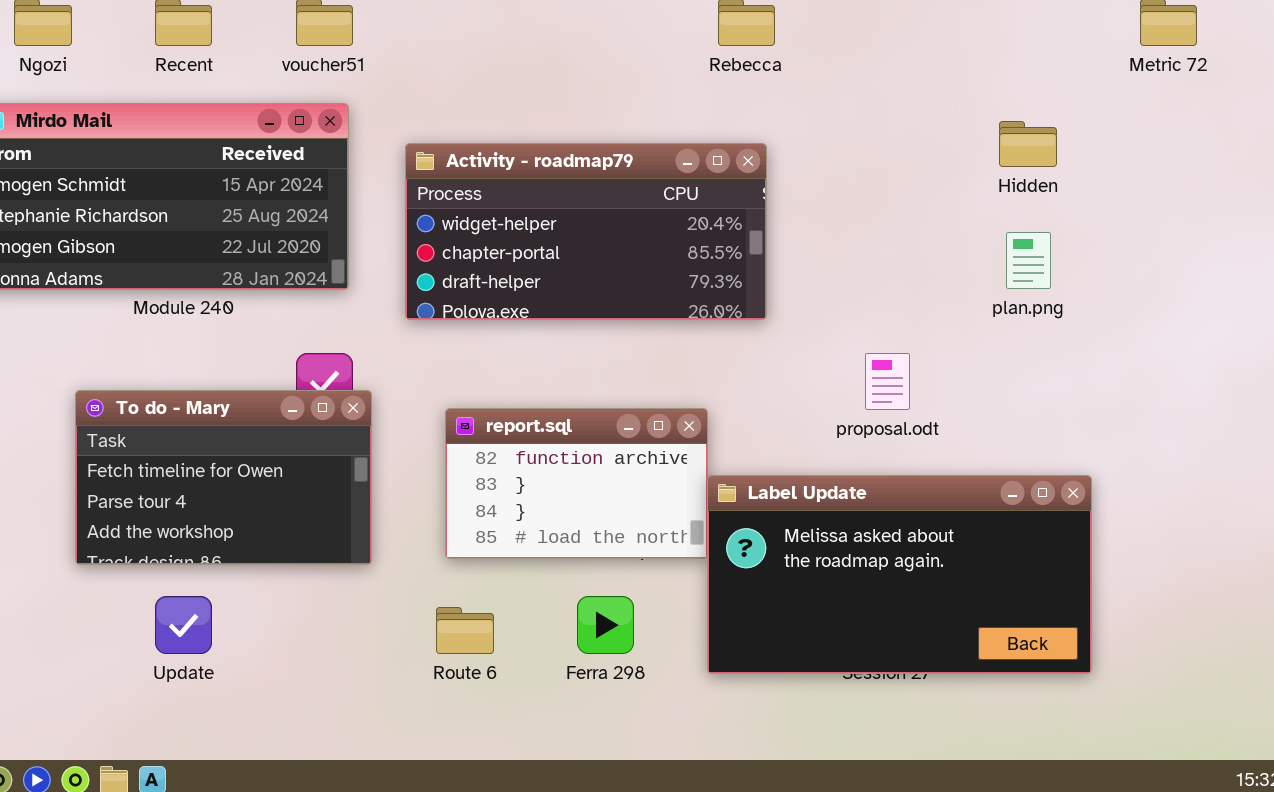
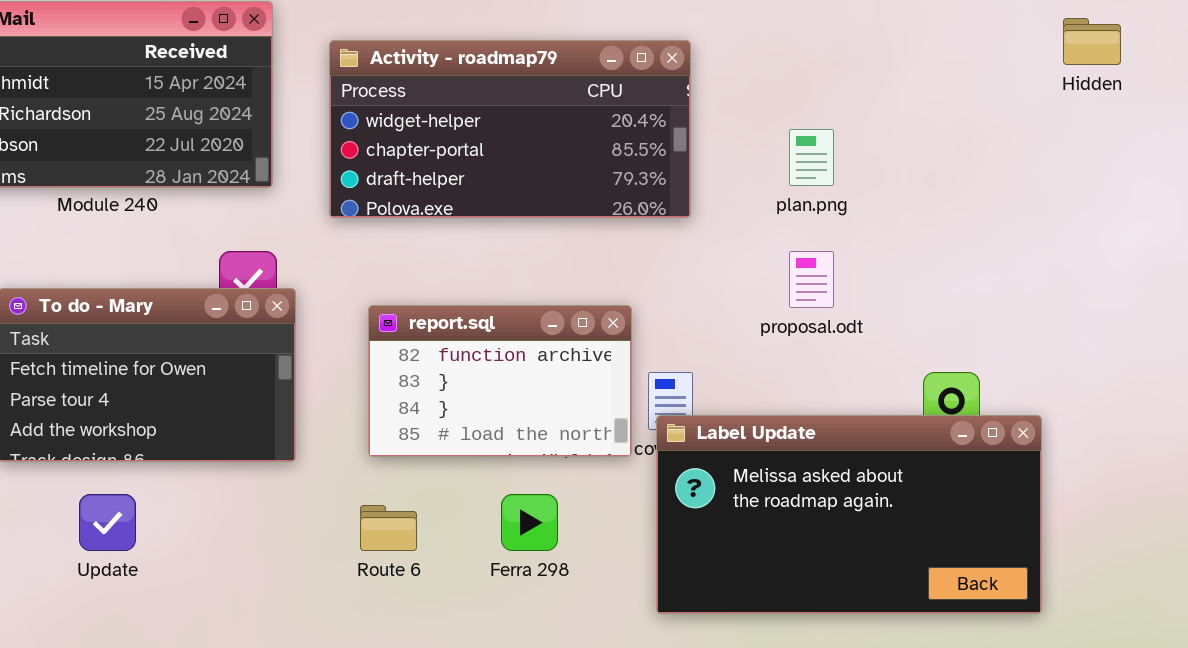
Hidden: [999,121,1057,167] -> [1063,18,1121,65], moved
plan.png: [1006,232,1051,289] -> [789,129,834,186], moved
Label Update: [707,475,1092,674] -> [656,415,1042,614], moved

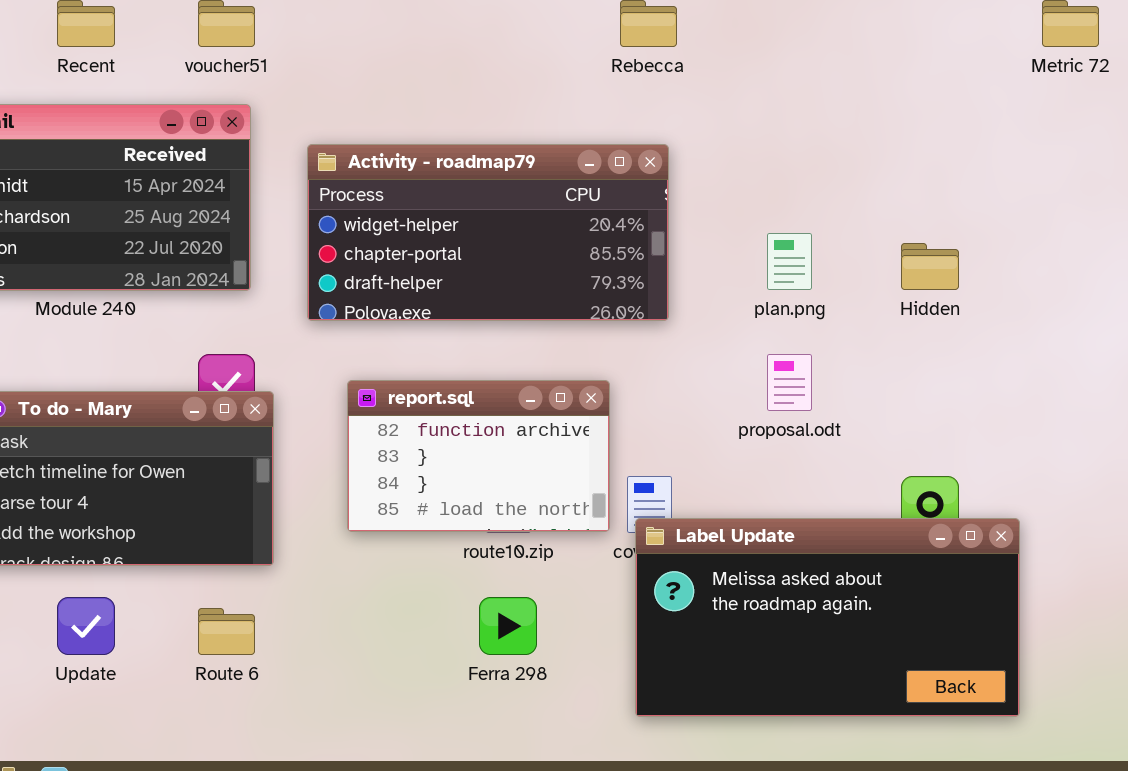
Hidden: [1063,18,1121,65] -> [901,243,959,290], moved
report.sql: [368,305,632,457] -> [347,380,610,532], moved
Route 6: [360,505,417,551] -> [198,608,255,655], moved

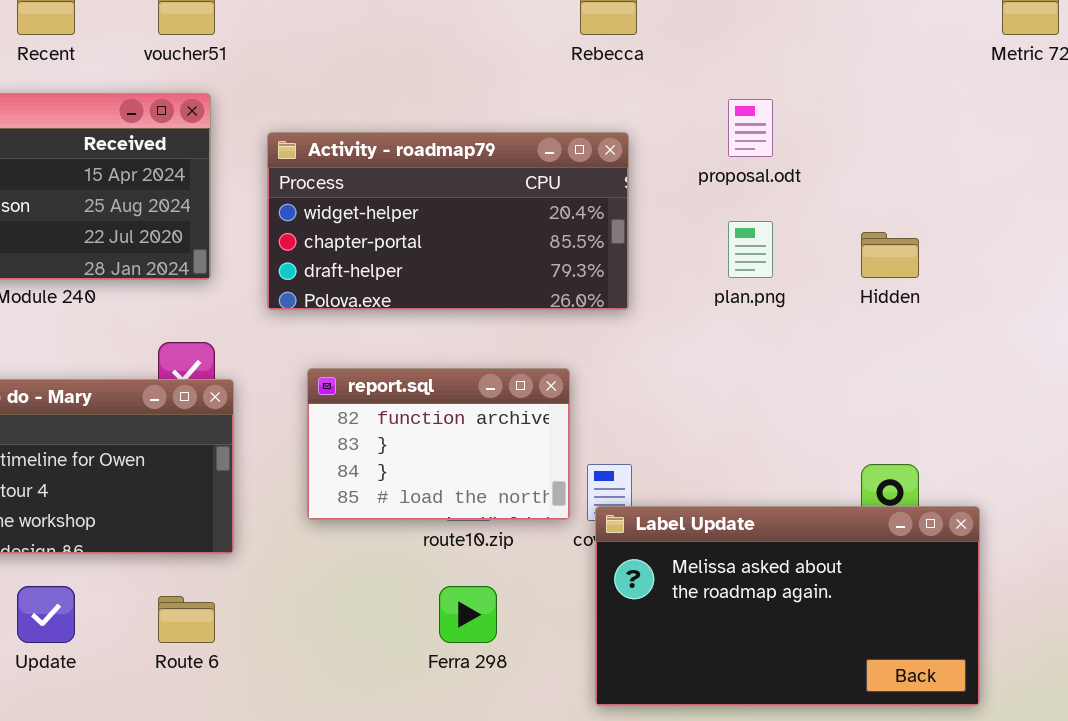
proposal.odt: [767,354,812,411] -> [728,99,773,157], moved

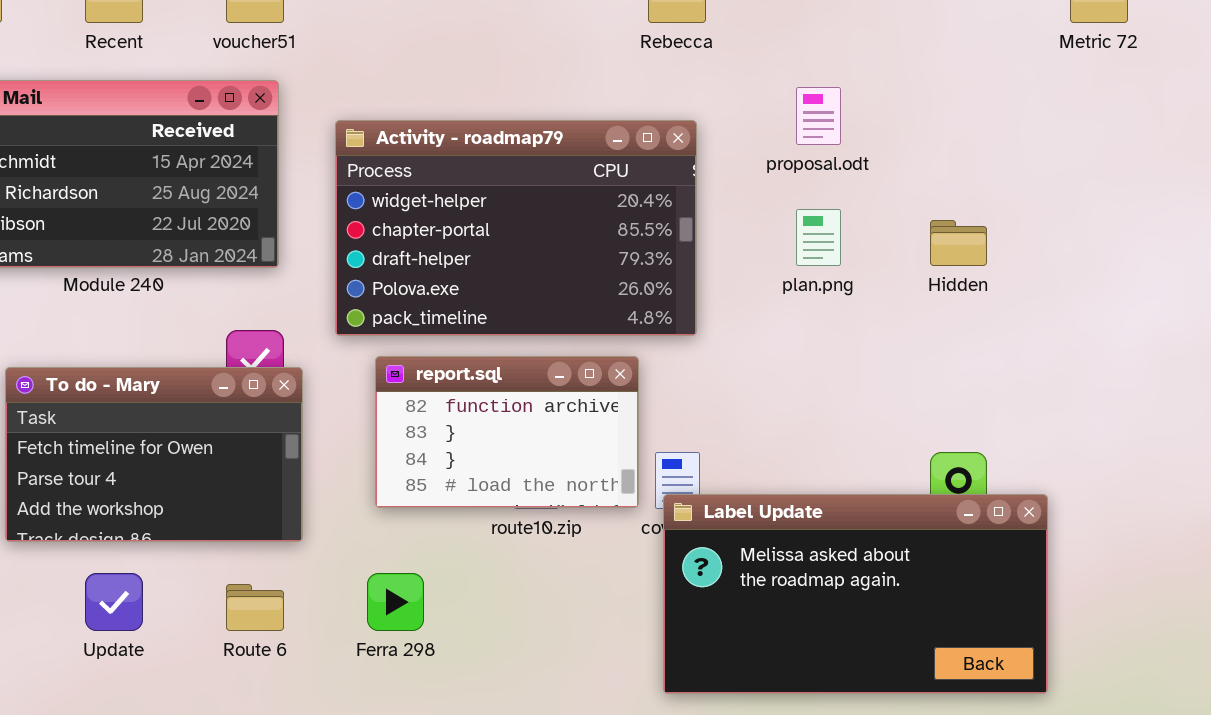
Activity - roadmap79: [267,132,629,310] -> [335,120,697,336], resized
Ferra 298: [439,586,497,643] -> [367,573,424,631], moved

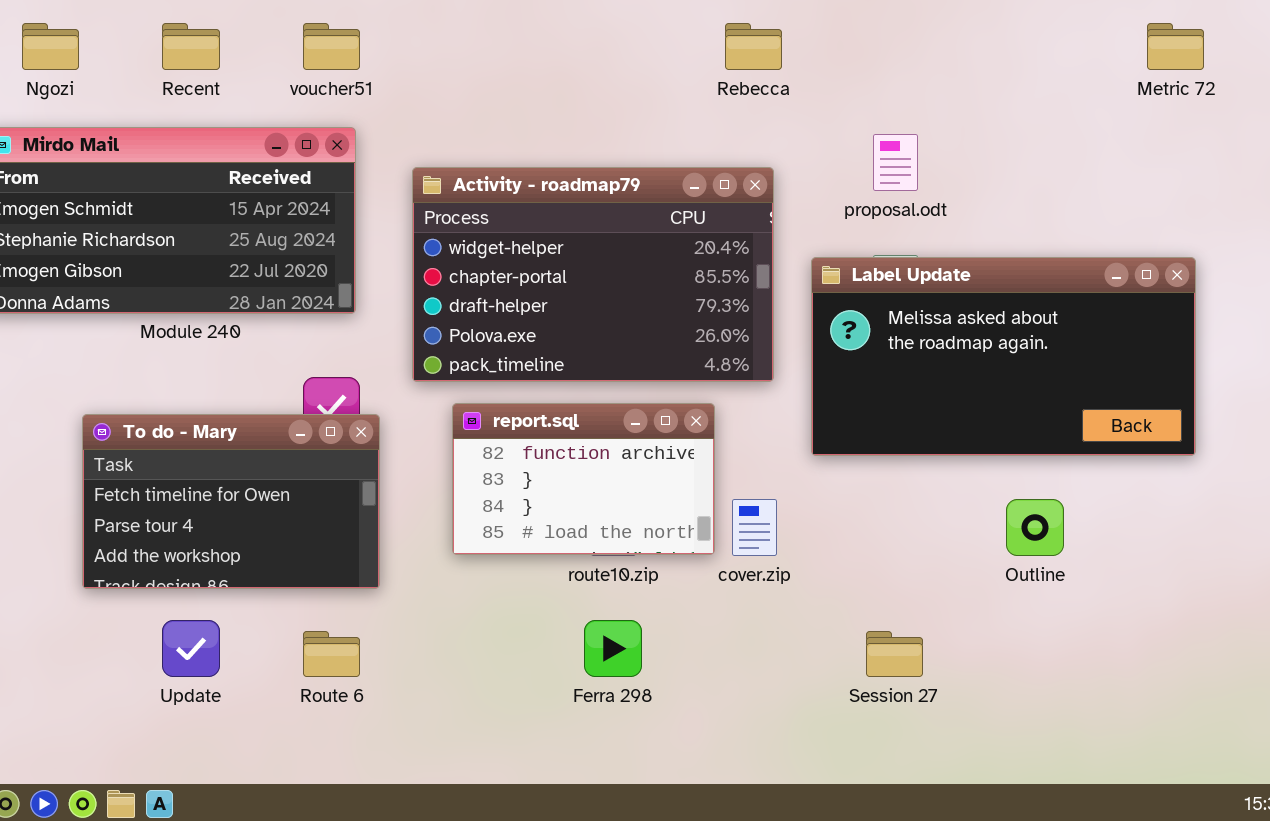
Label Update: [663,494,1048,694] -> [811,257,1196,456], moved
Ferra 298: [367,573,424,631] -> [584,620,642,677], moved

